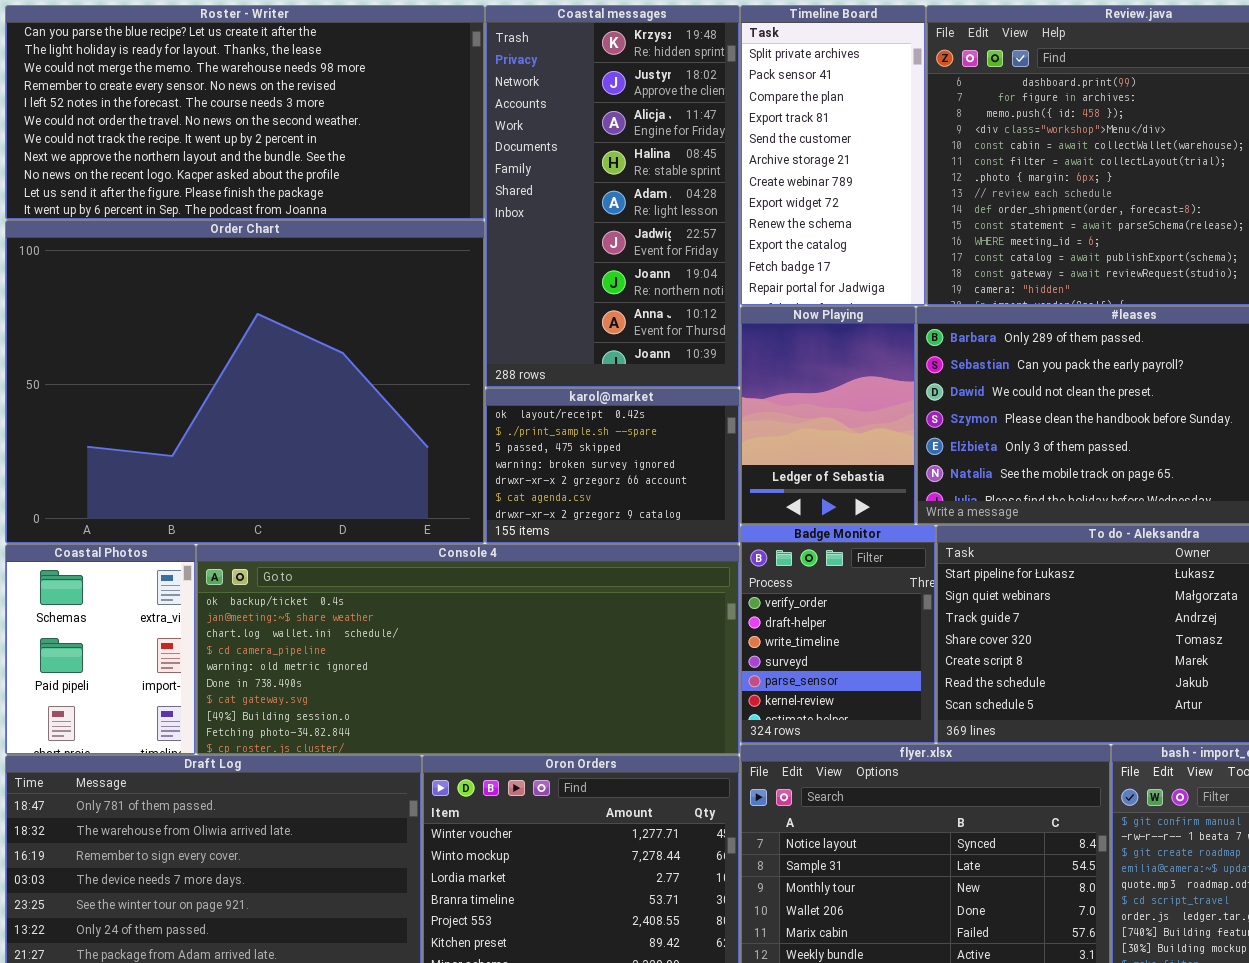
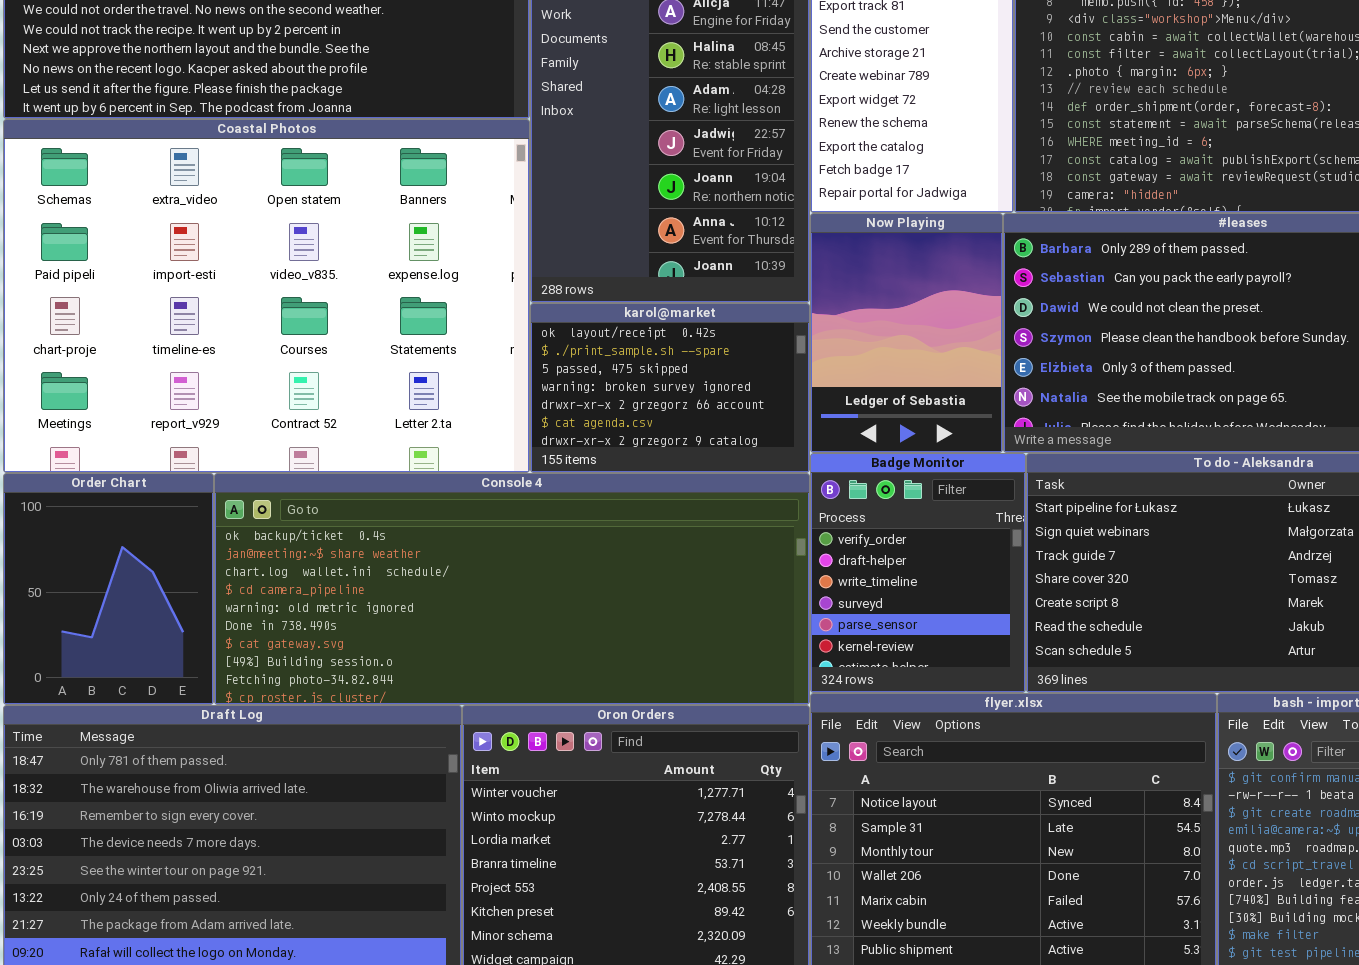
Order Chart: [5,220,485,544] -> [3,473,214,705], moved, resized
Coastal Photos: [5,544,196,755] -> [3,119,530,473], moved, resized

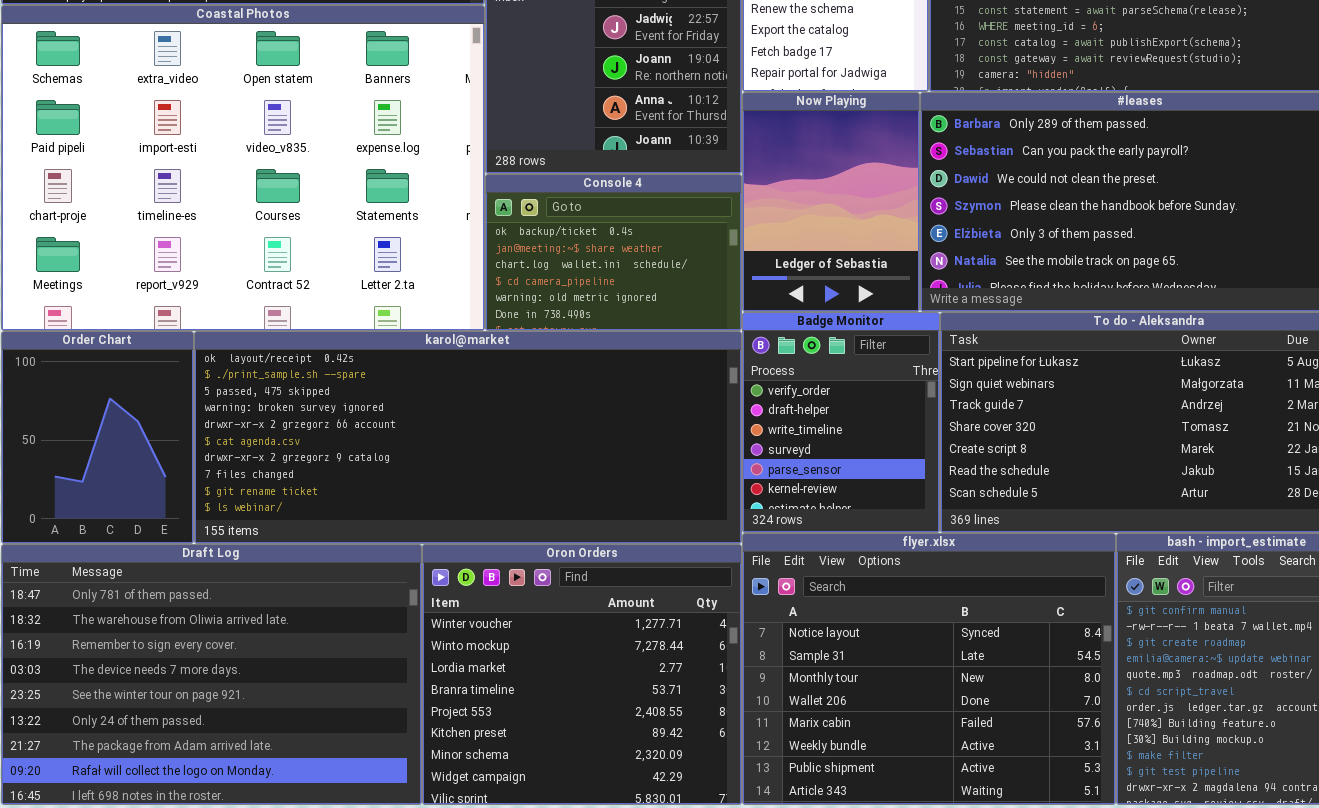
karol@market: [530,303,810,473] -> [194,331,742,544], moved, resized
Console 4: [214,473,810,705] -> [485,174,742,331], moved, resized

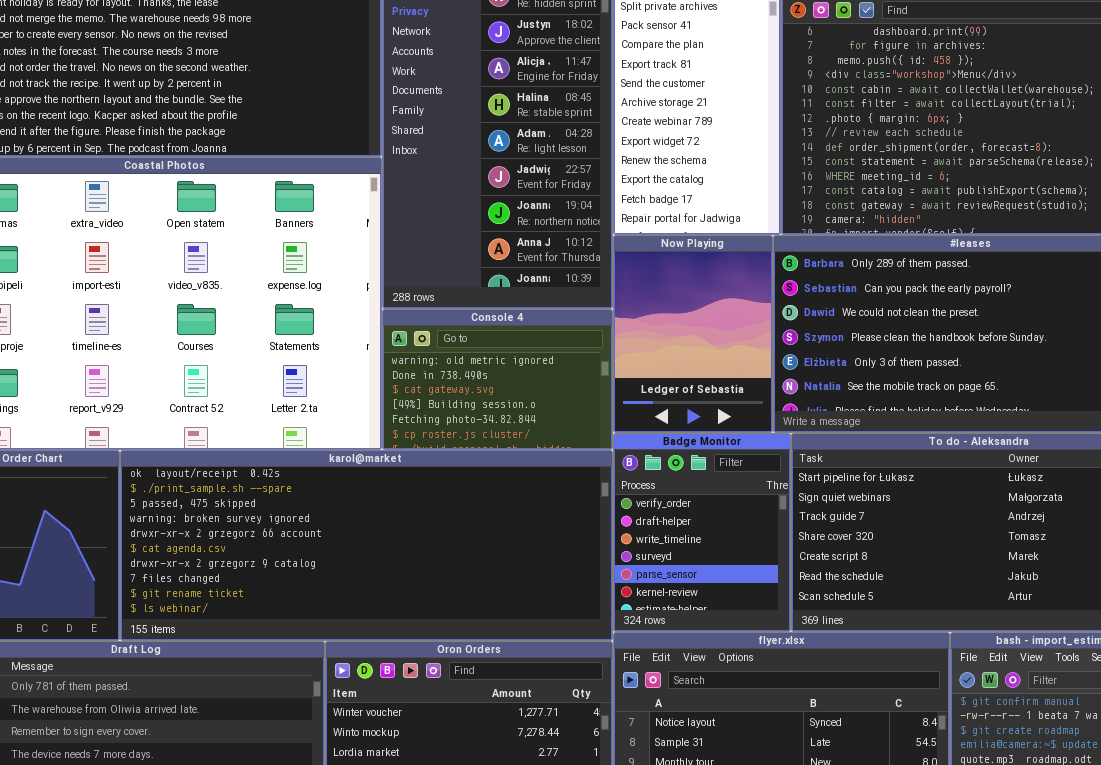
Console 4: [485,174,742,331] -> [382,309,613,450], scrolled down 4 rows

